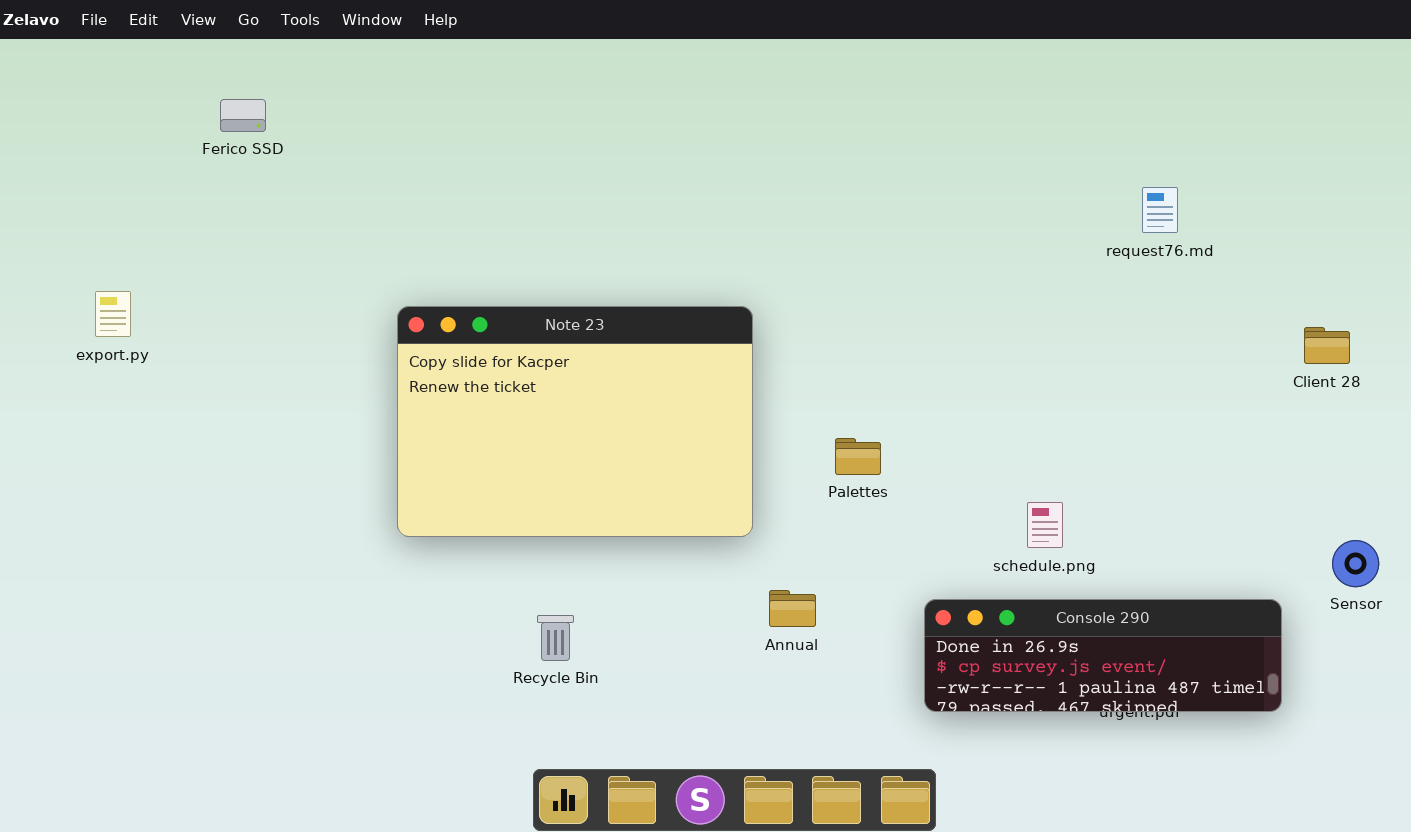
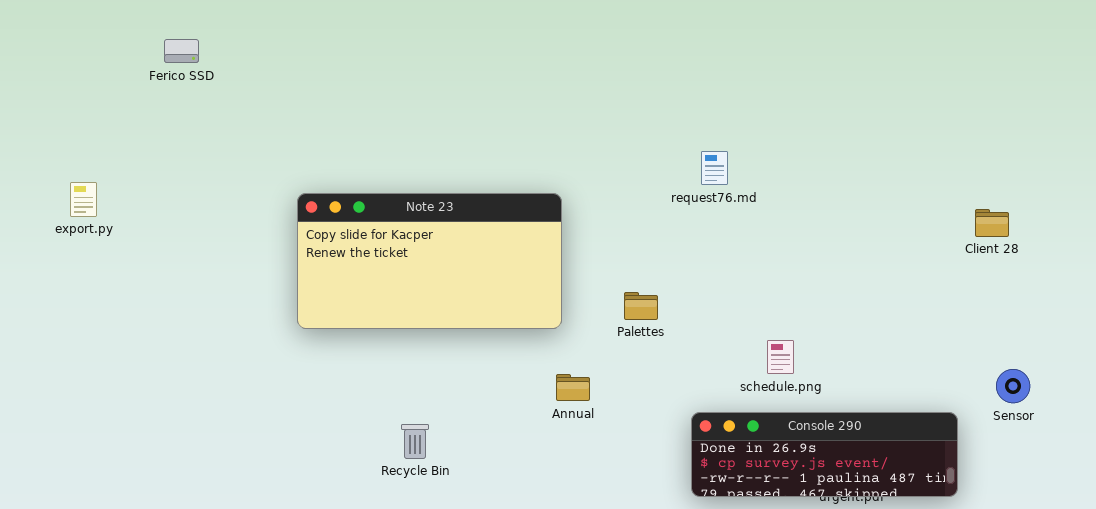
request76.md: [1142,187,1178,233] -> [701,151,728,185], moved
Note 23: [397,306,753,537] -> [297,193,562,329], resized
Annual: [769,590,816,627] -> [556,374,590,401], moved

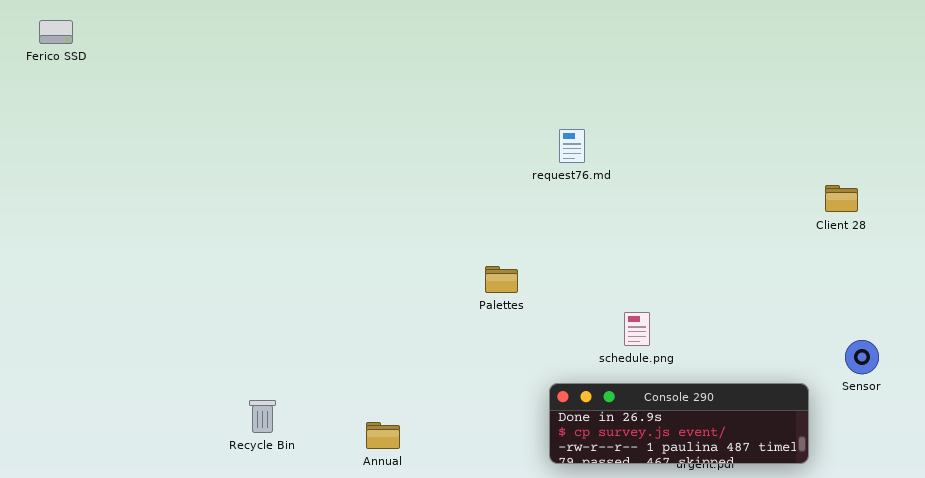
Note 23: [297,193,562,329] -> none, closed
Annual: [556,374,590,401] -> [366,422,400,449], moved
Recycle Bin: [401,424,429,459] -> [249,400,276,433], moved

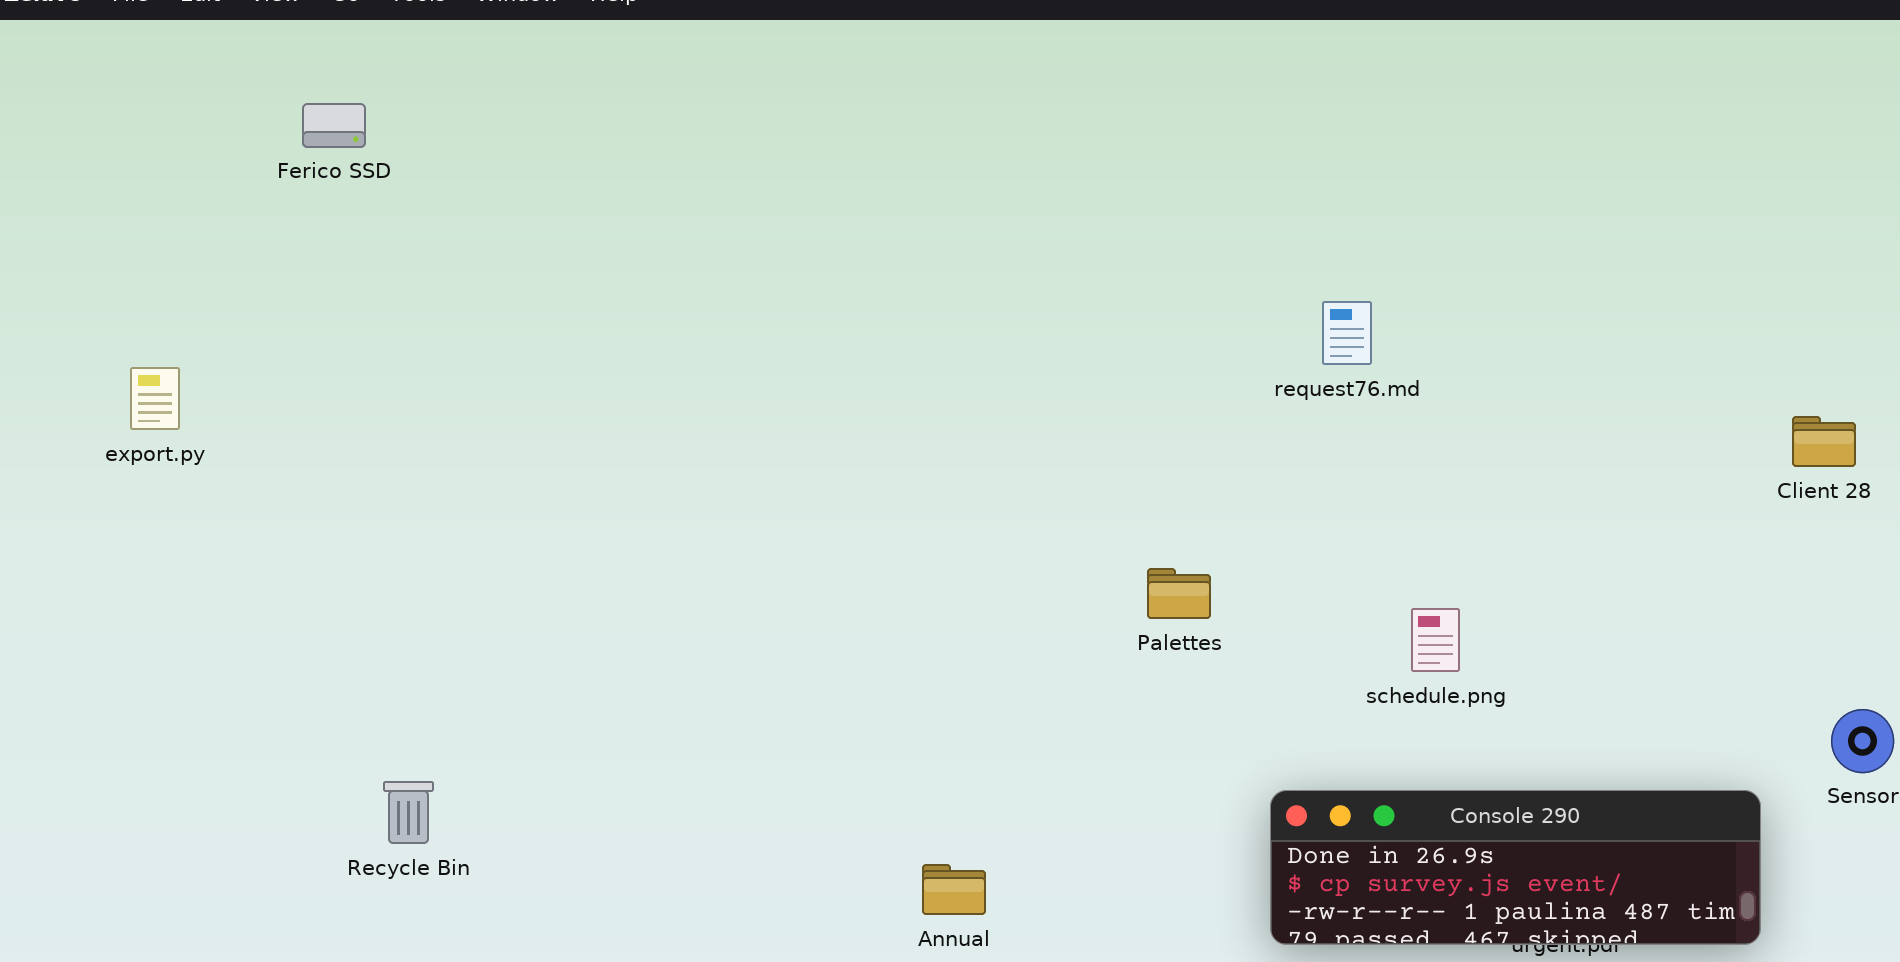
request76.md: [559,129,585,163] -> [1322,301,1372,365], moved
schedule.png: [624,312,650,346] -> [1411,608,1460,672], moved
Recycle Bin: [249,400,276,433] -> [383,781,434,844], moved

